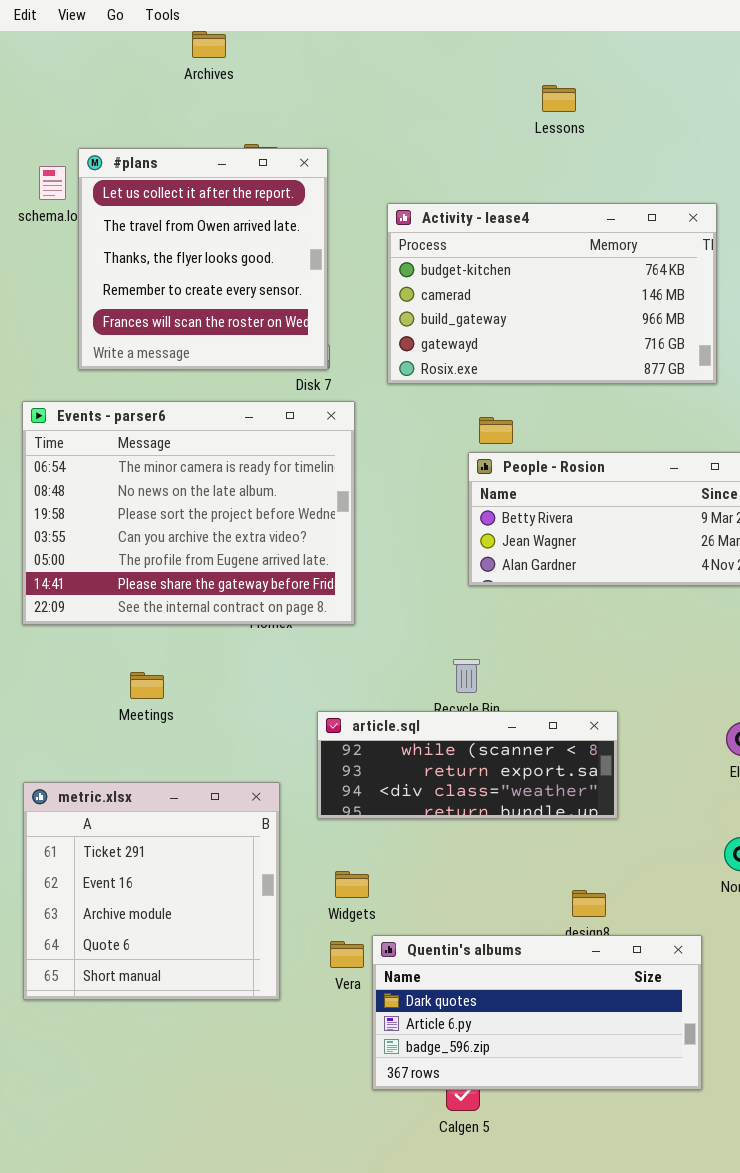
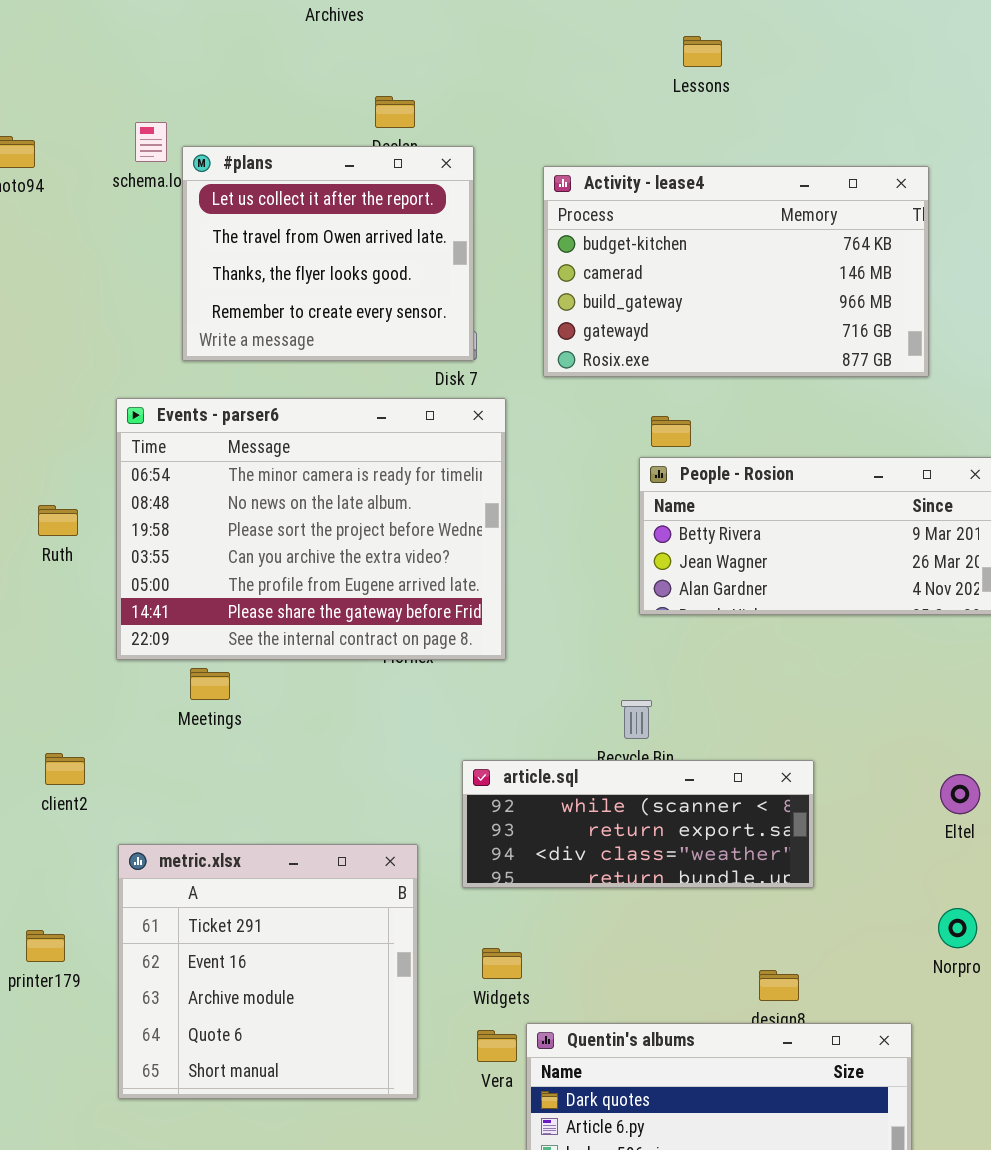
Lessons: [542,85,576,112] -> [683,36,722,67], moved
#plans: [78,148,328,370] -> [182,146,474,361], resized
Meetings: [130,672,164,699] -> [190,668,230,700], moved

